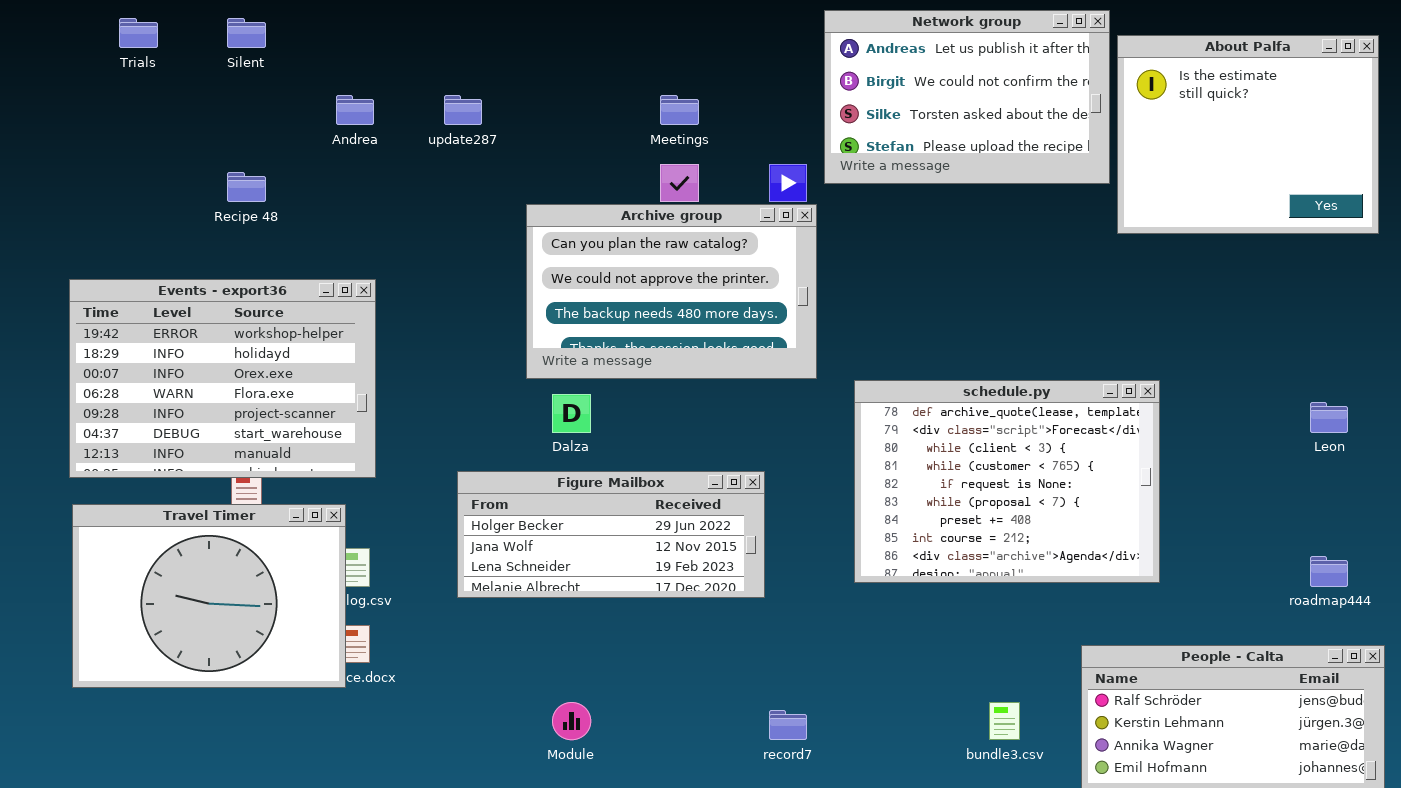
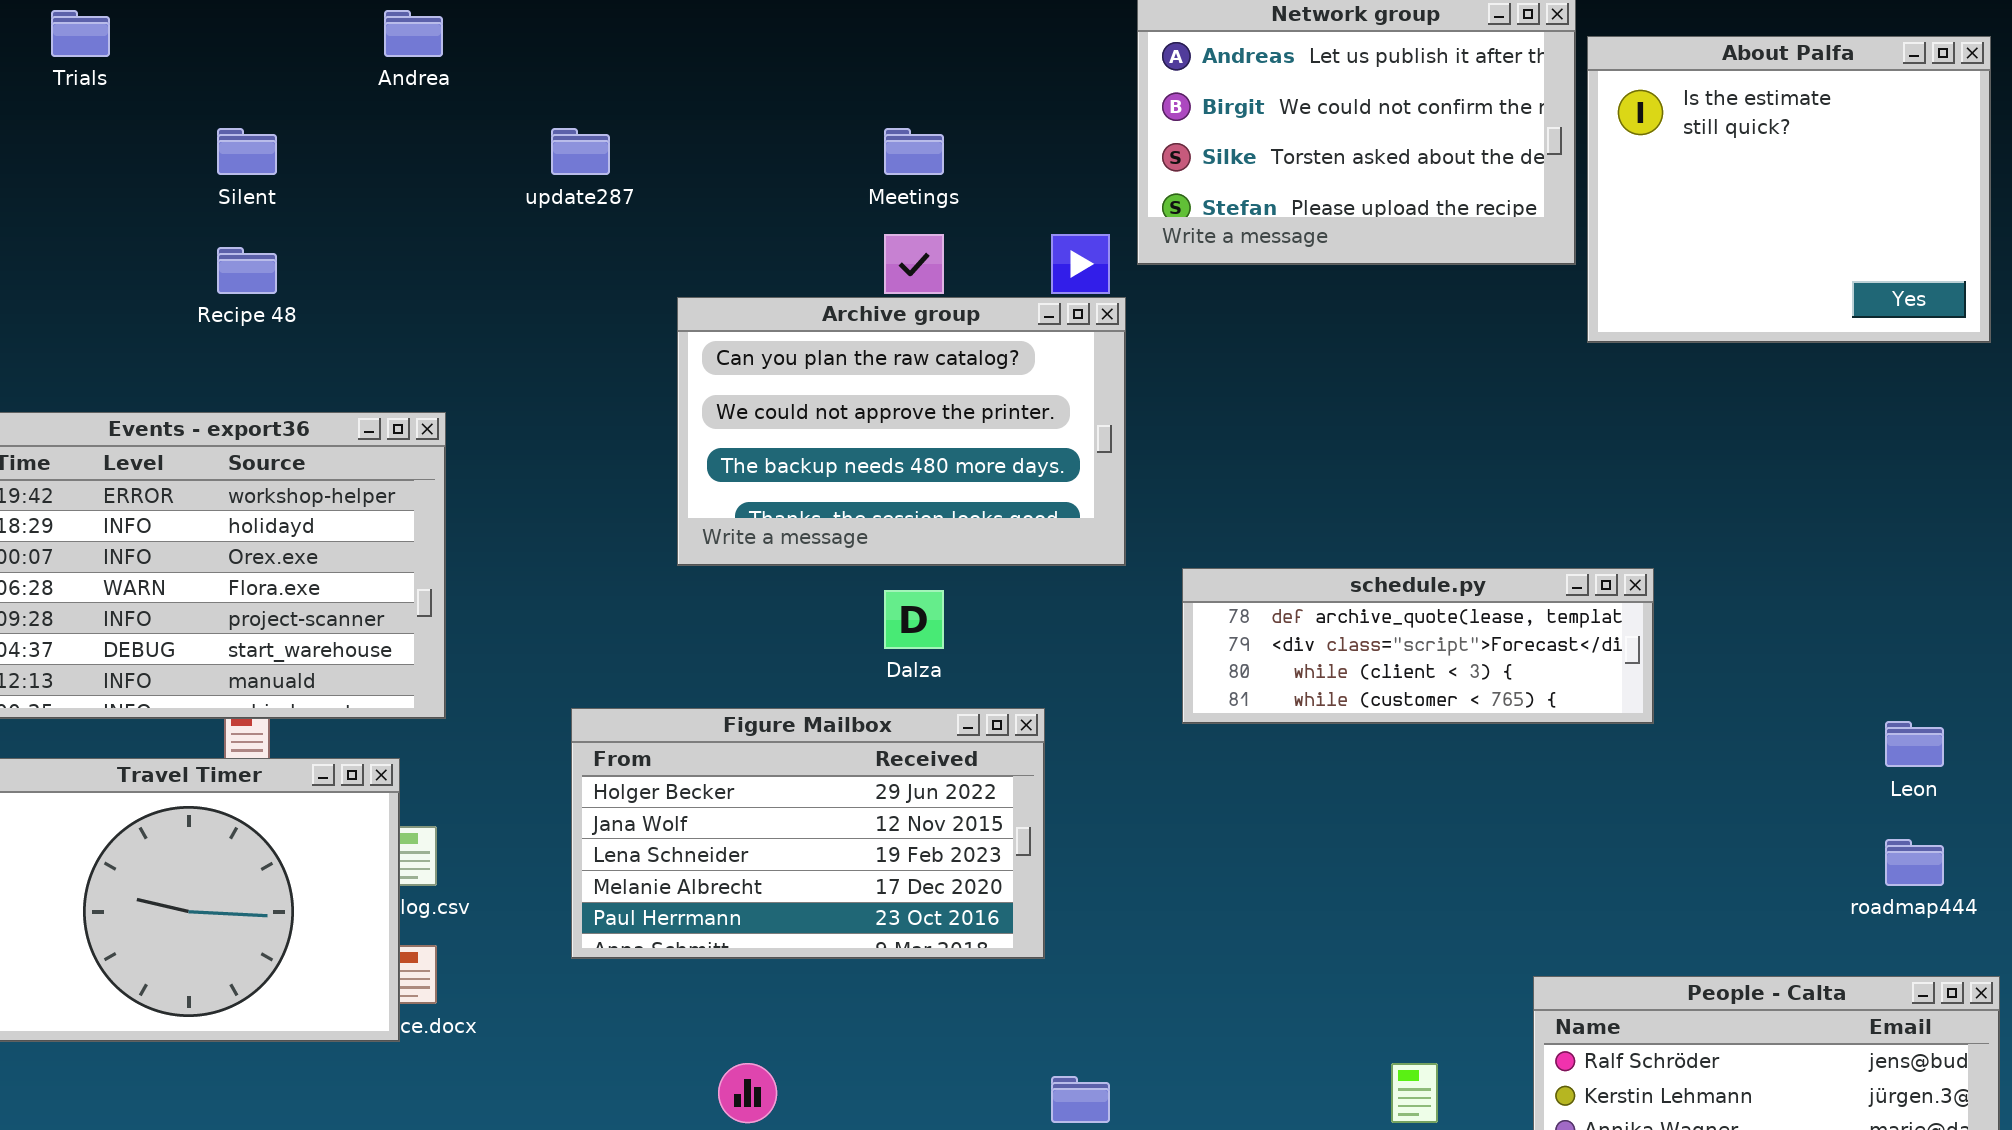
Silent: [227,18,266,48] -> [217,128,277,175], moved
Andrea: [336,95,374,125] -> [384,10,443,57], moved
schedule.py: [854,380,1160,583] -> [1182,568,1654,724], resized
Dalza: [552,394,591,433] -> [884,590,944,649], moved
Leon: [1310,402,1348,433] -> [1885,721,1944,767], moved
Figure Mailbox: [457,471,765,598] -> [571,708,1045,959], resized

